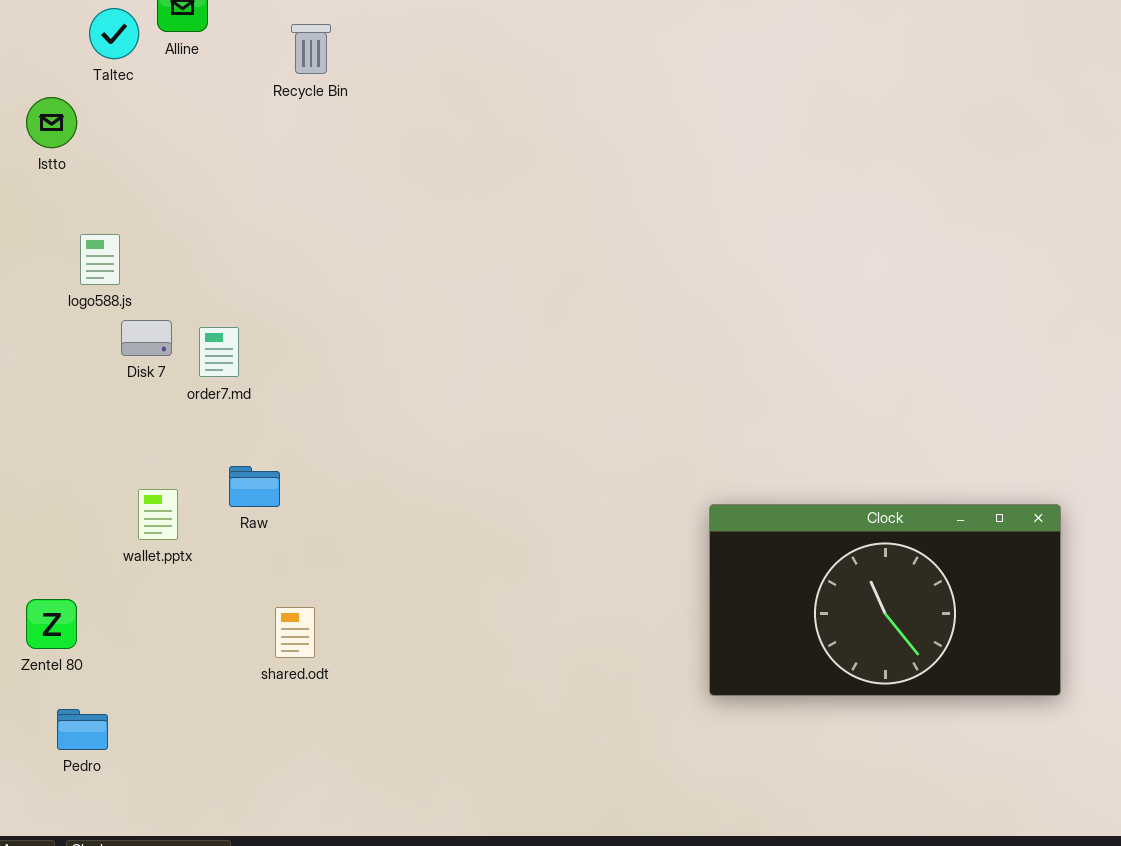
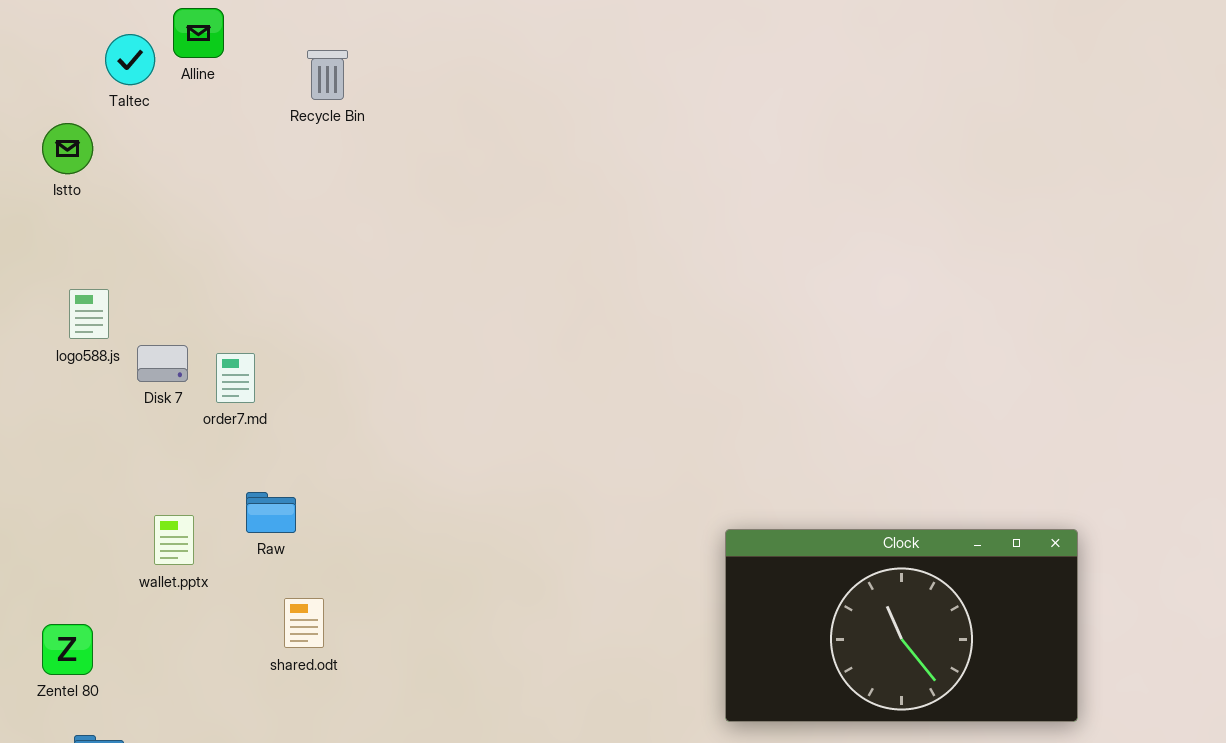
logo588.js: [80,234,120,285] -> [69,289,109,339], moved
shared.odt: [275,607,315,658] -> [284,598,324,648], moved

